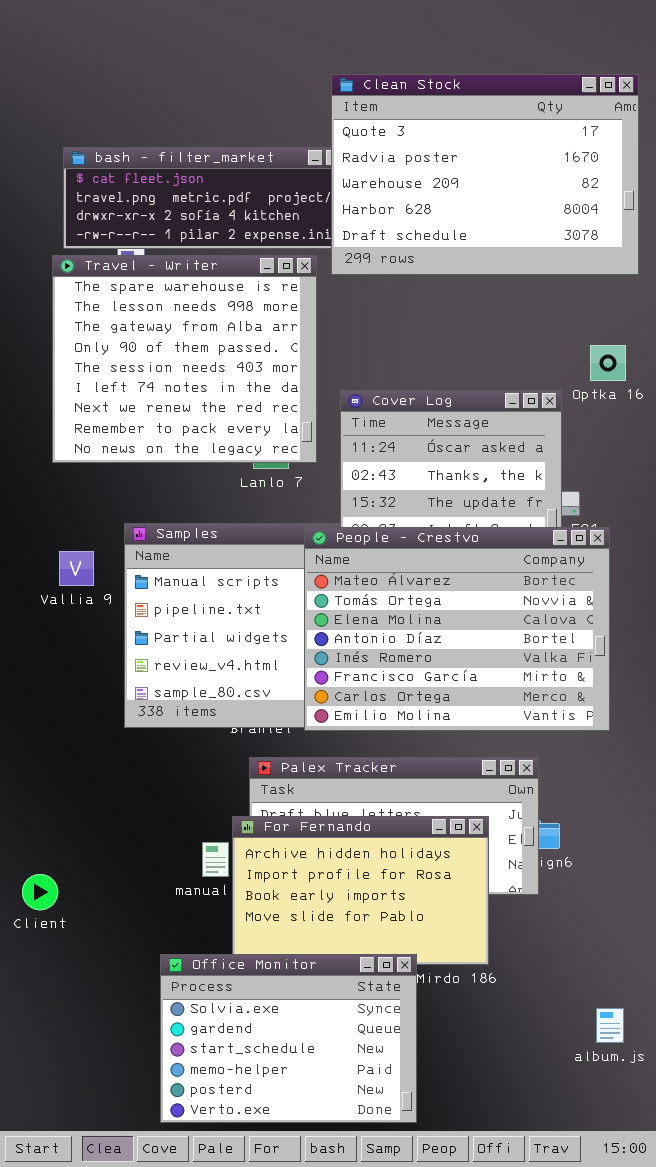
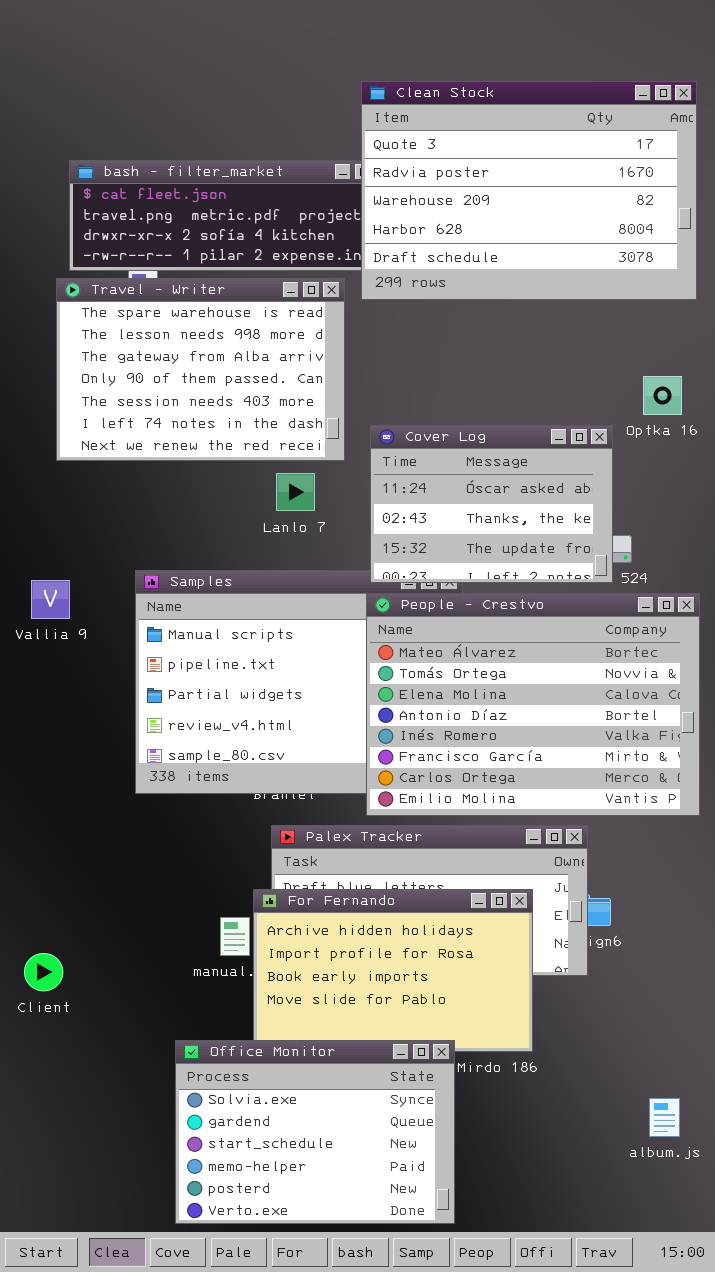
Travel - Writer: [52,255,317,463] -> [56,278,345,461], resized
People - Crestvo: [304,527,610,731] -> [366,593,700,816], moved
Vallia 9: [59,551,94,586] -> [31,580,70,619], moved

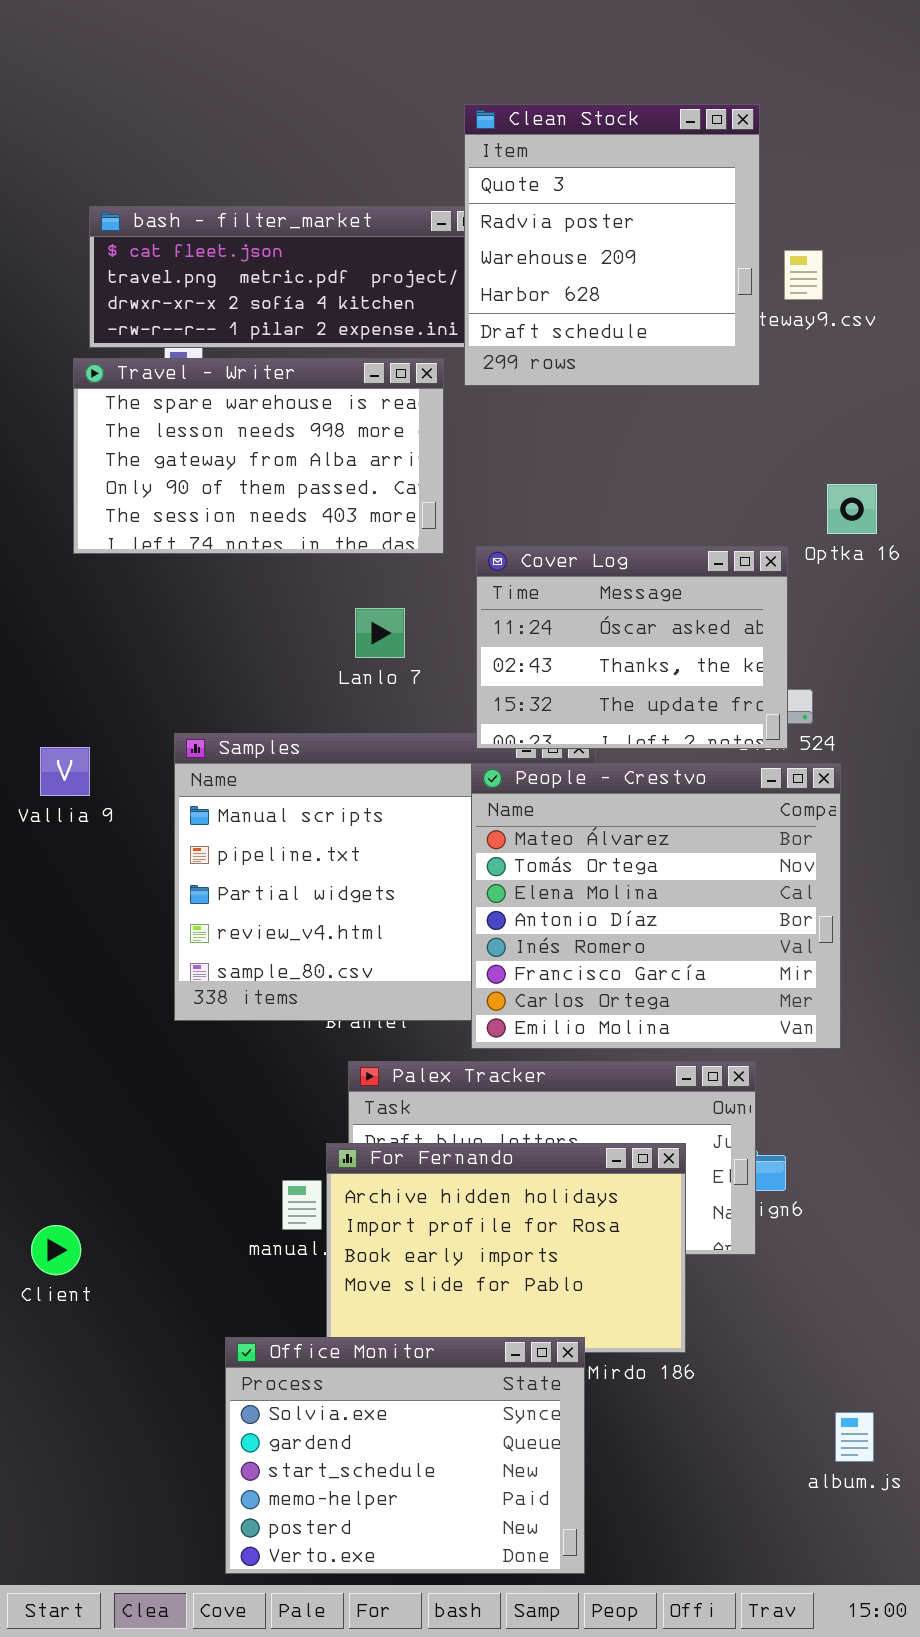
Clean Stock: [361,81,697,300] -> [464,104,760,386], resized
Travel - Writer: [56,278,345,461] -> [73,358,444,554], resized
People - Crestvo: [366,593,700,816] -> [471,763,841,1049], resized

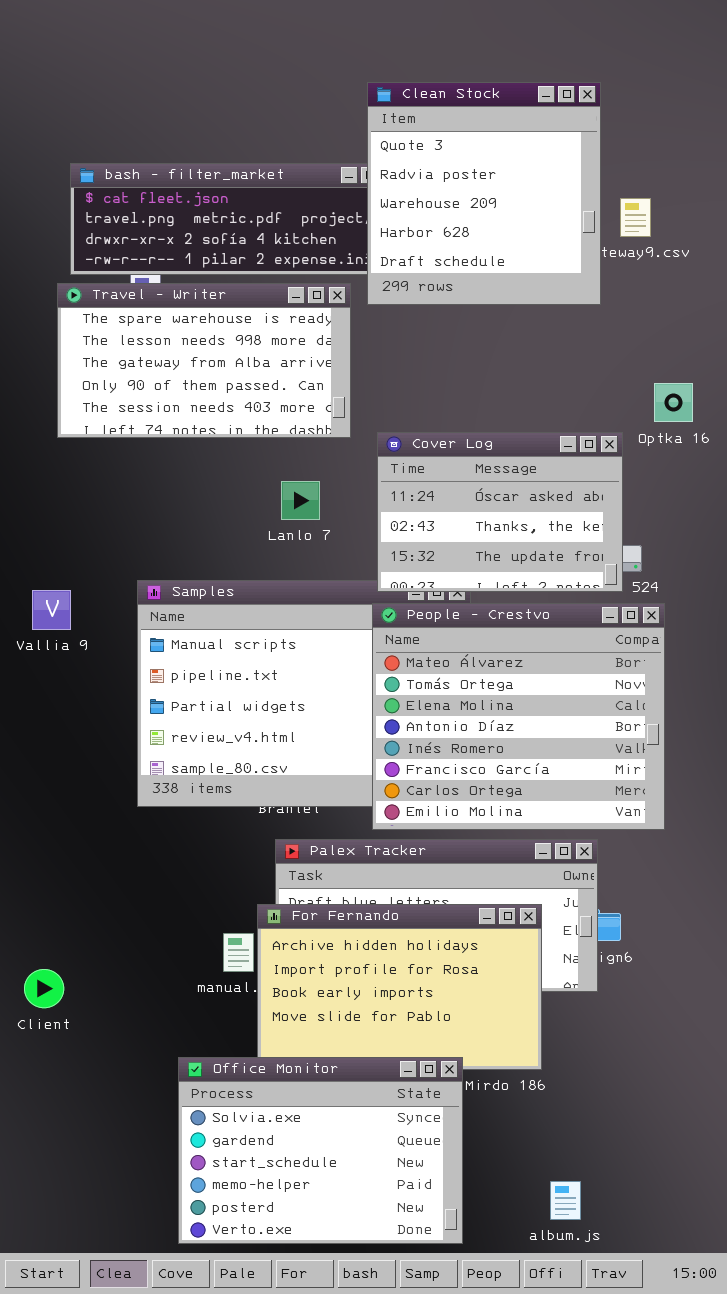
album.js: [835,1412,874,1462] -> [550,1181,581,1220], moved

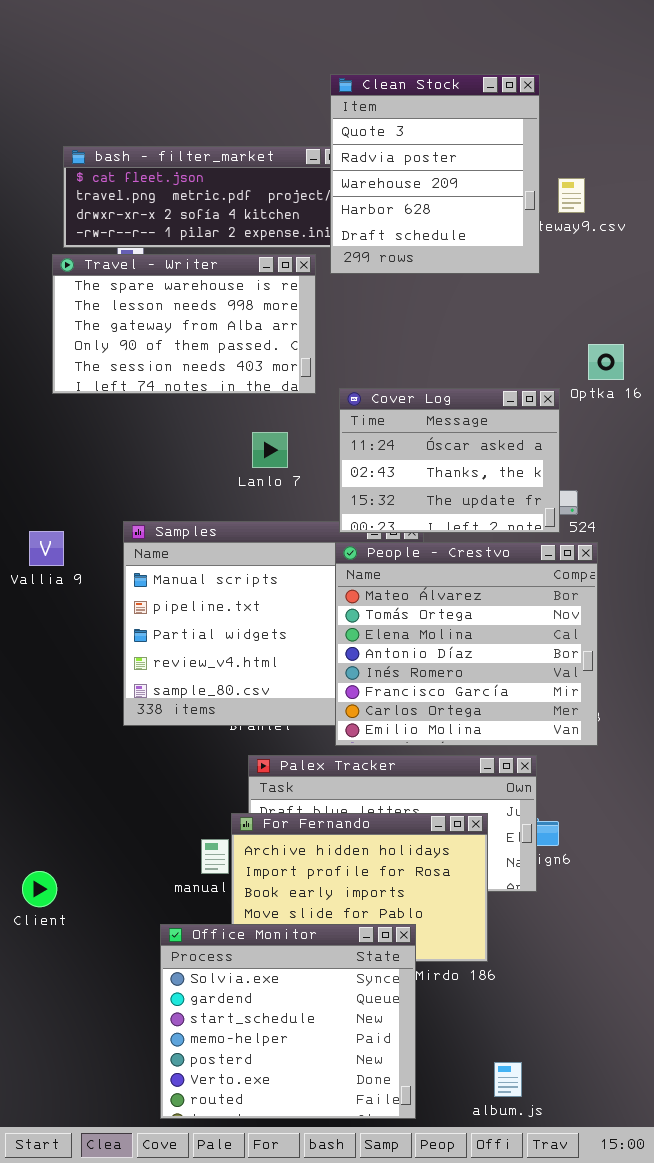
Office Monitor: [178,1057,463,1244] -> [160,924,416,1119], resized

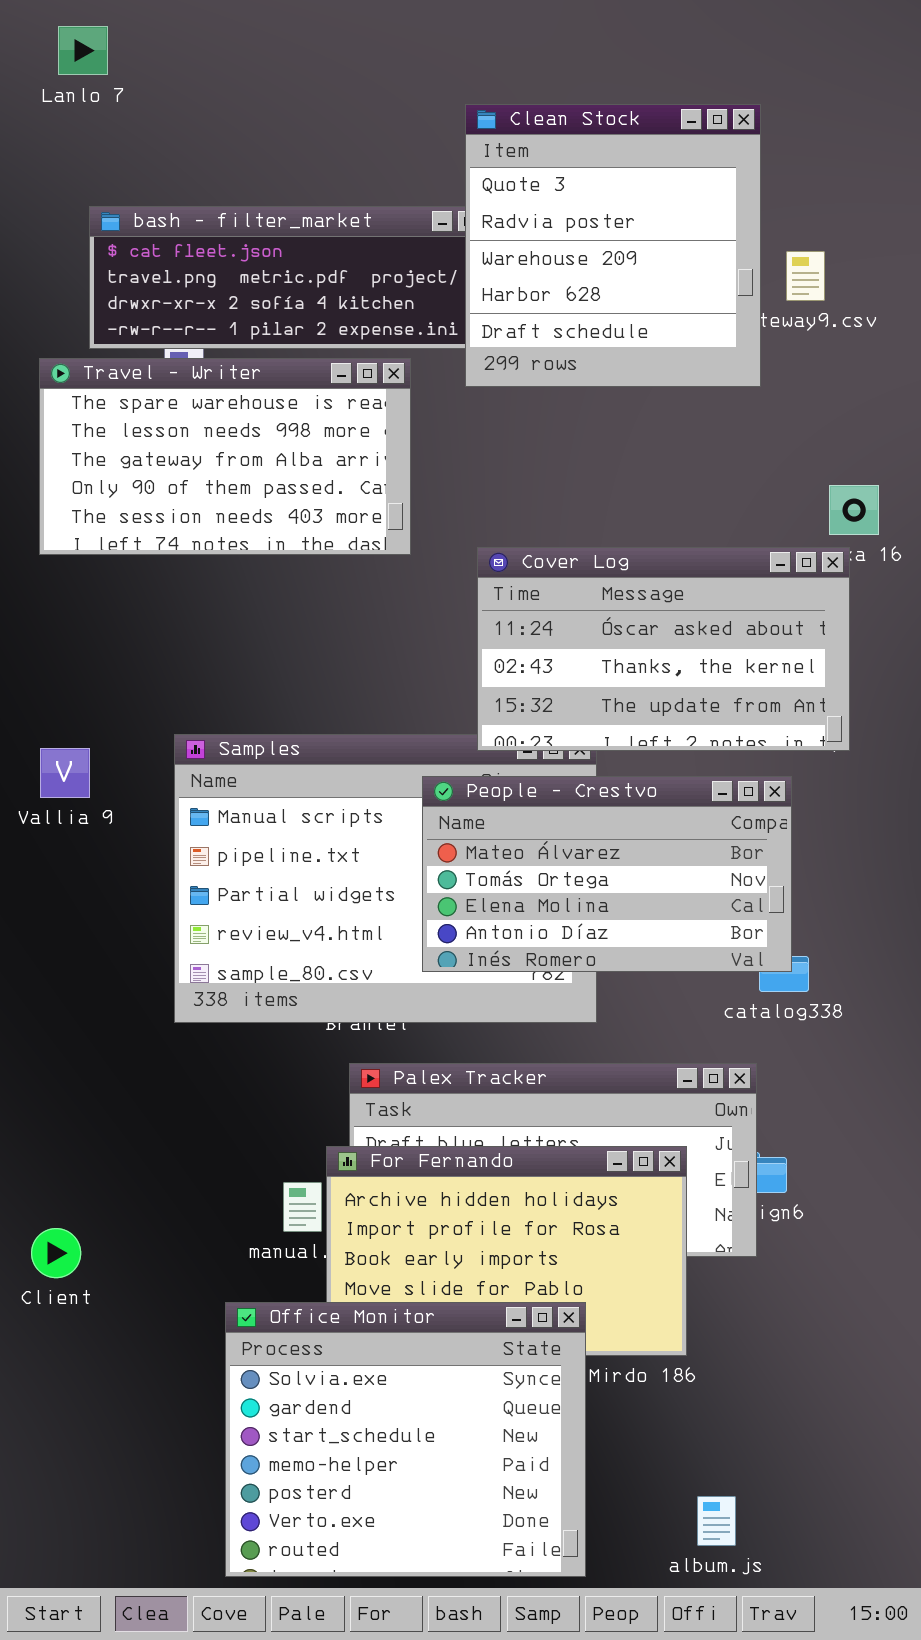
Travel - Writer: [52,254,316,394] -> [39,358,411,555], moved
Cover Log: [339,388,560,533] -> [477,547,850,751], resized
Lanlo 7: [252,432,288,468] -> [58,26,108,75], moved
People - Crestvo: [335,542,598,746] -> [422,776,792,972], moved, resized

